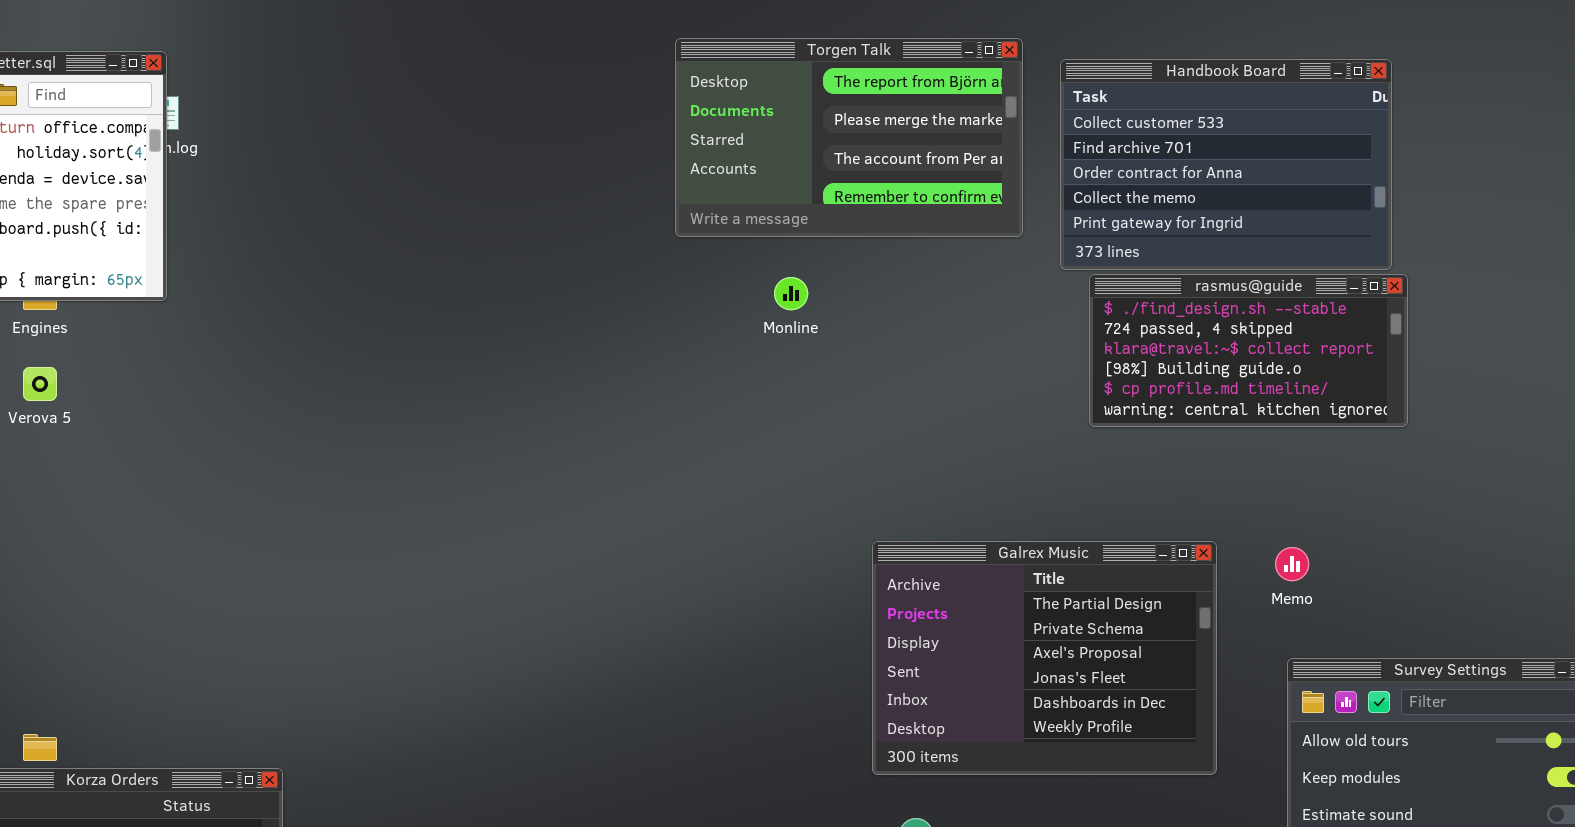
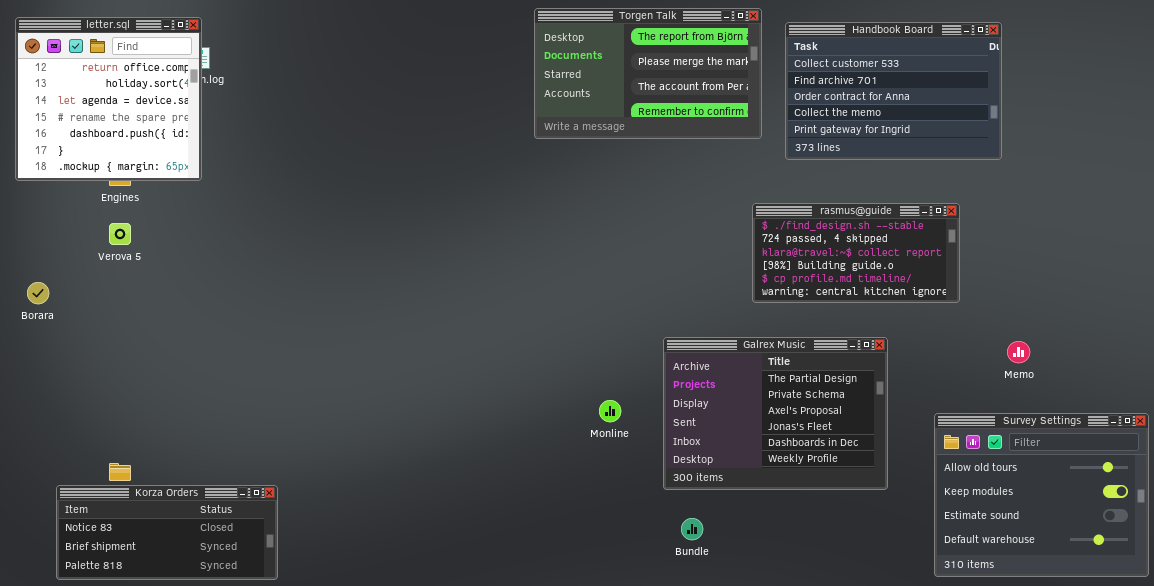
rasmus@guide: [1089,274,1408,427] -> [752,203,960,303], moved
Monline: [774,277,808,310] -> [599,400,621,422], moved
Memo: [1275,547,1309,581] -> [1007,341,1030,363], moved

